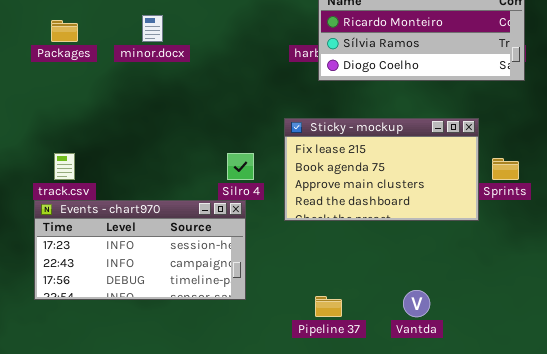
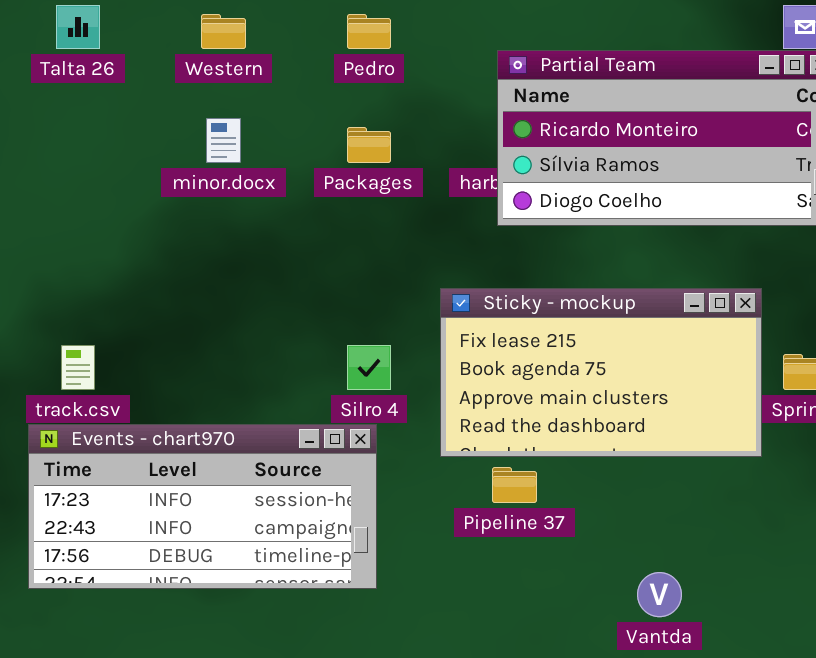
Packages: [51,20,78,42] -> [347,127,391,163], moved
Pipeline 37: [315,296,342,317] -> [492,467,537,503], moved

